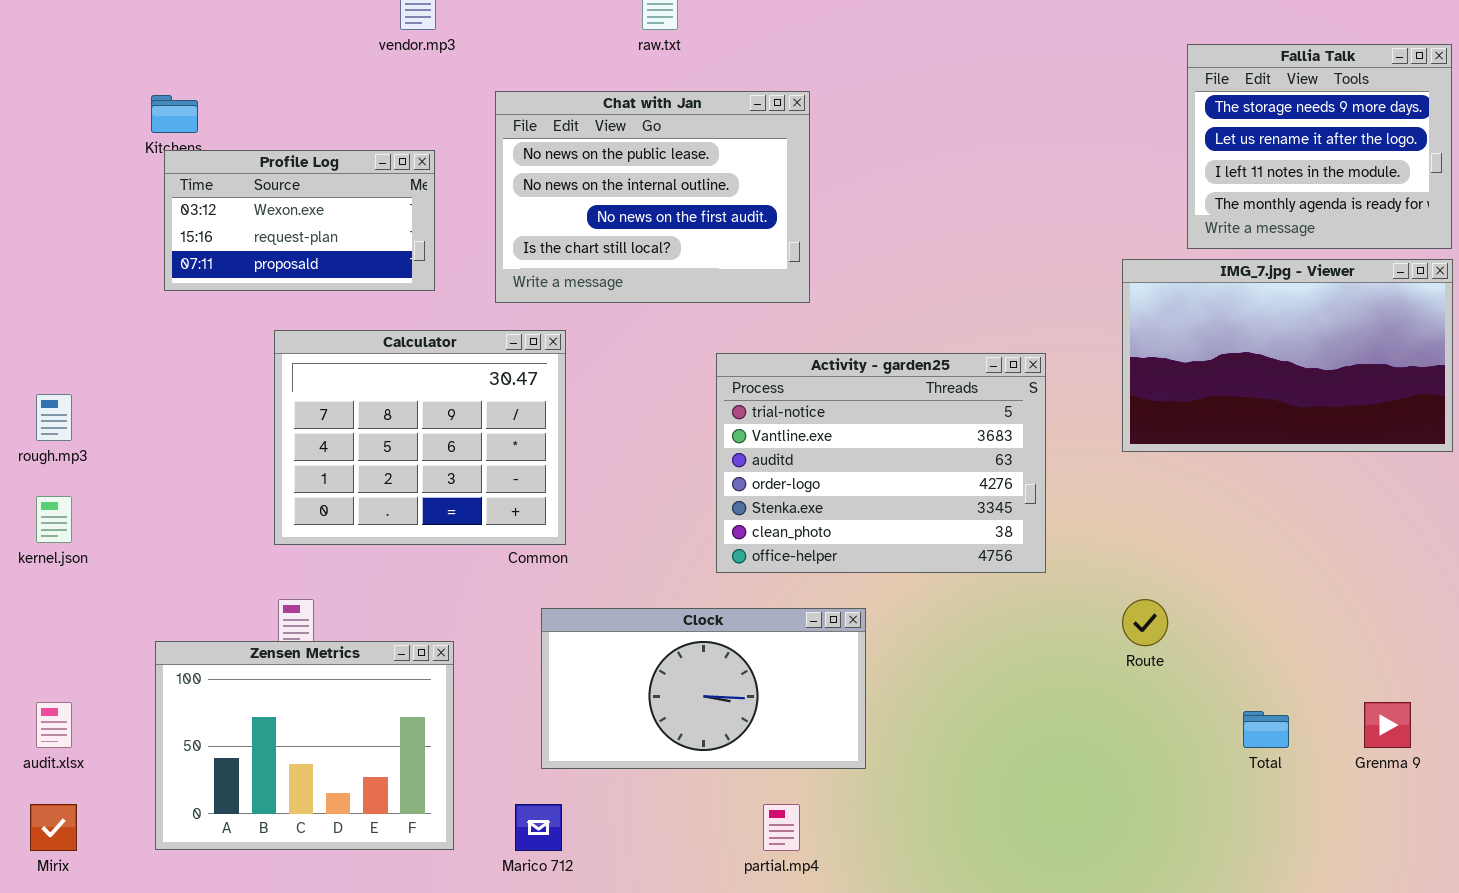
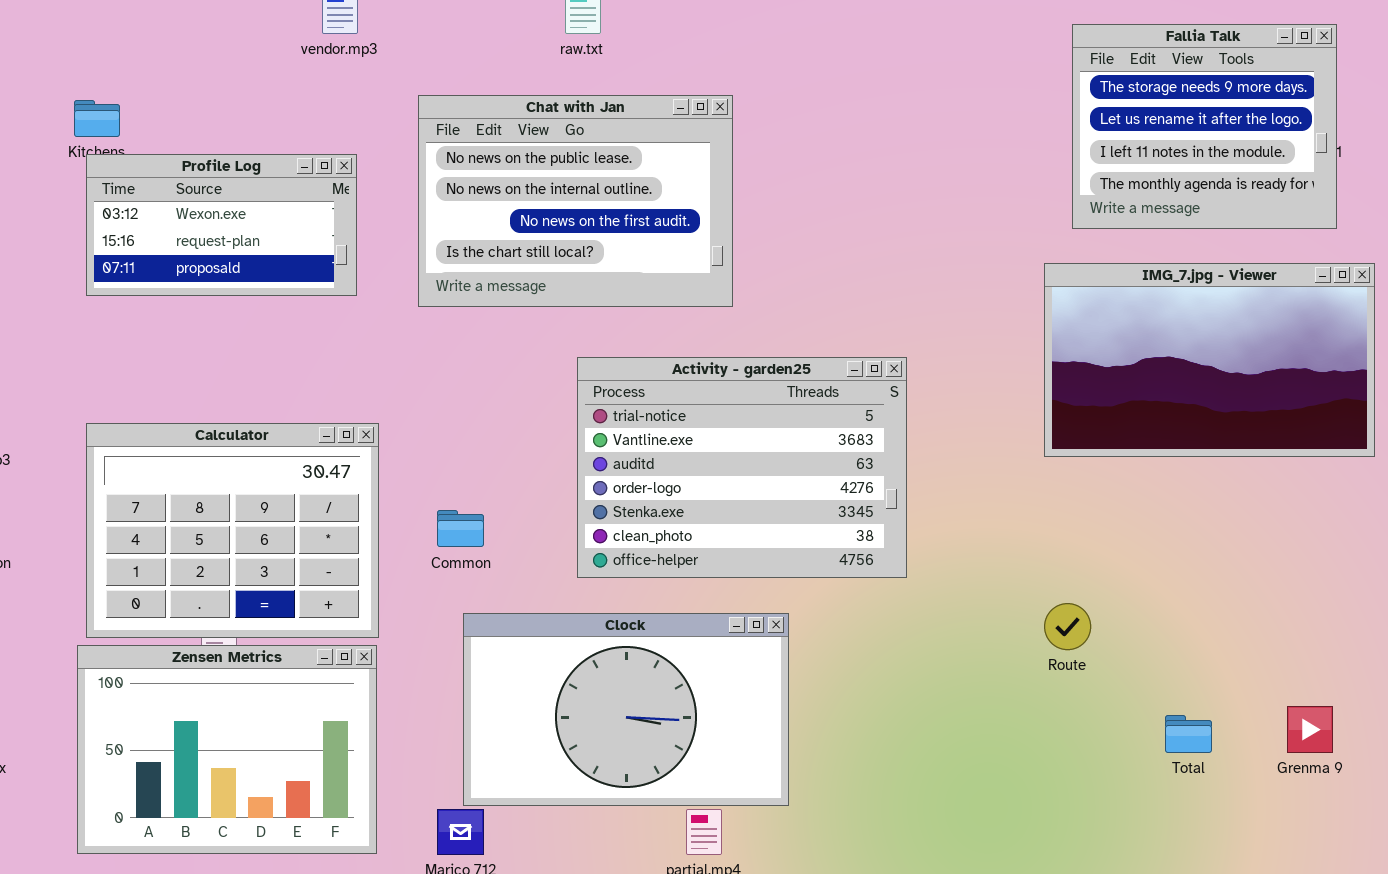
Fallia Talk: [1187,44,1452,249] -> [1072,24,1337,229], moved
Calculator: [274,330,566,545] -> [86,423,379,638], moved
Activity - garden25: [716,353,1046,573] -> [577,357,907,578], moved
Clock: [541,608,866,769] -> [463,613,789,806], resized

